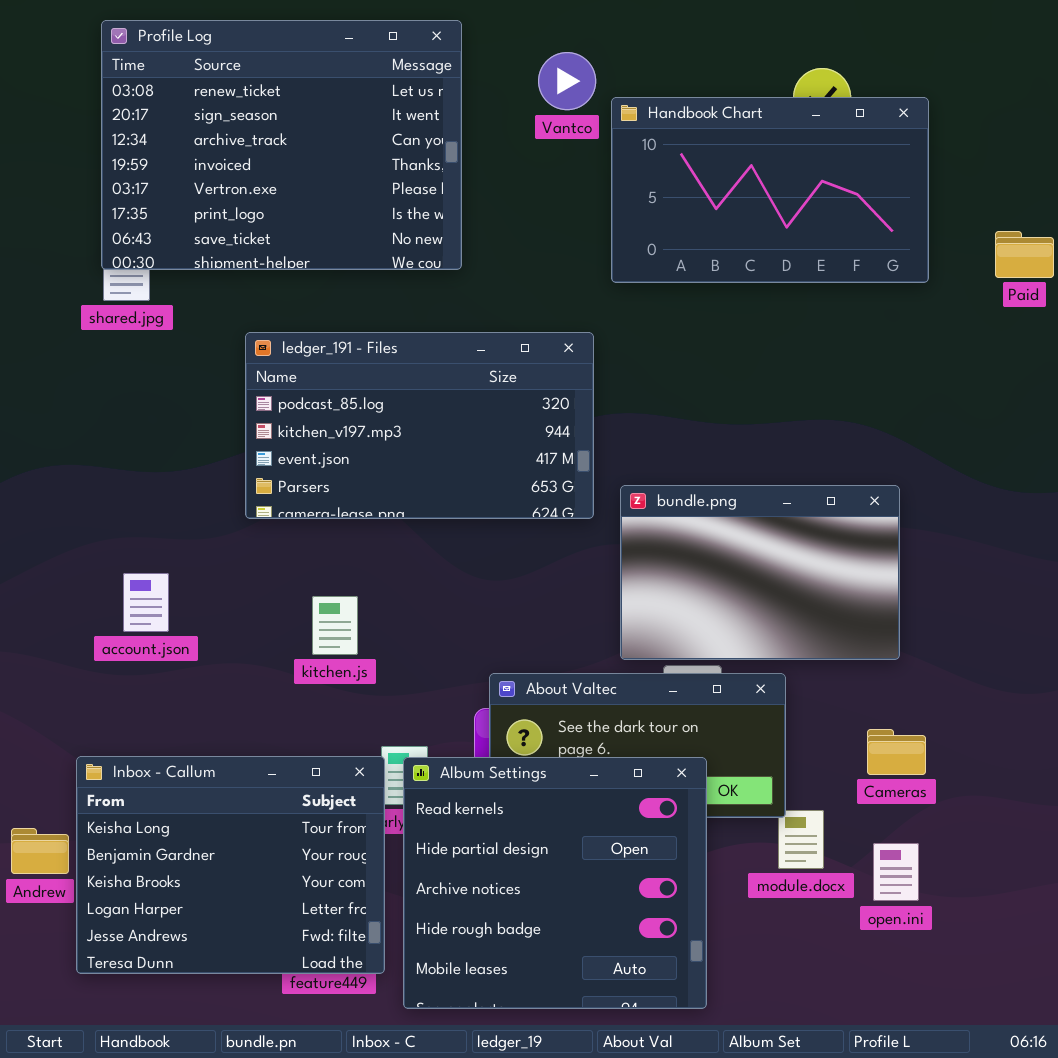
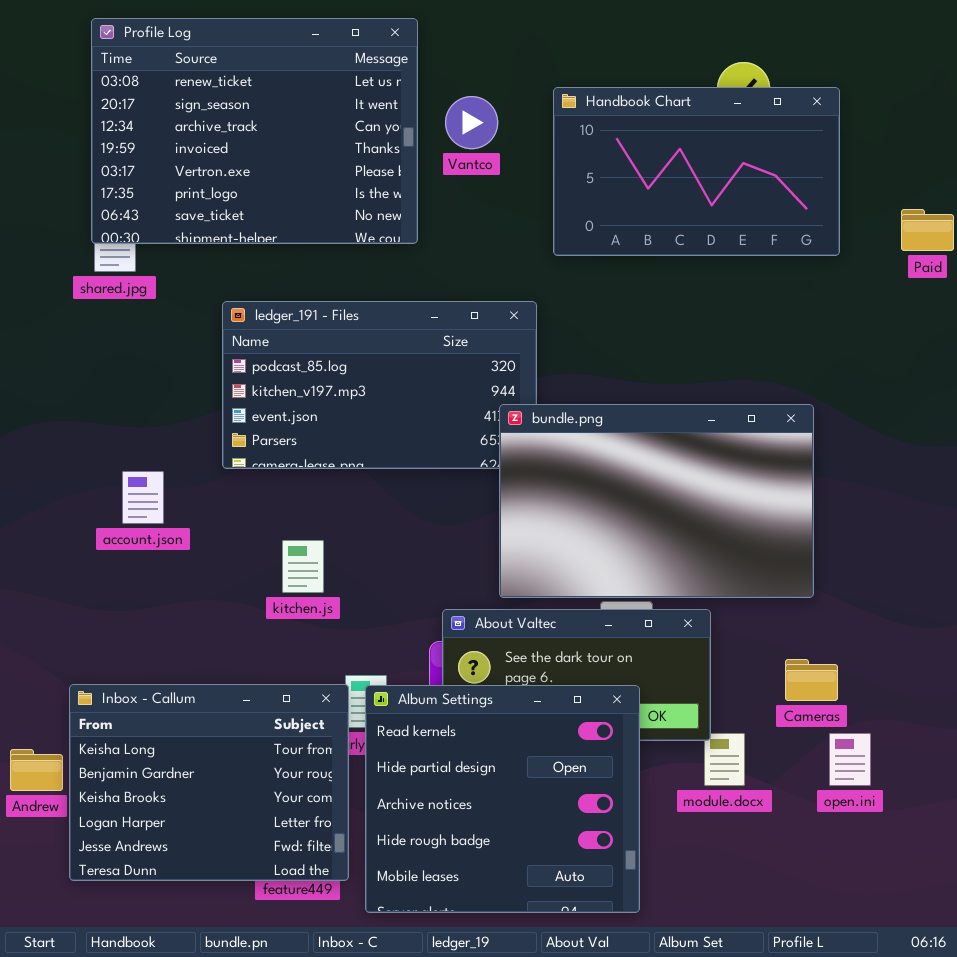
Vantco: [538,52,596,110] -> [445,96,498,149], moved
bundle.png: [620,485,900,660] -> [499,404,814,598], resized
account.json: [123,573,169,632] -> [122,471,164,524], moved
open.ini: [873,843,919,901] -> [829,733,871,786], moved

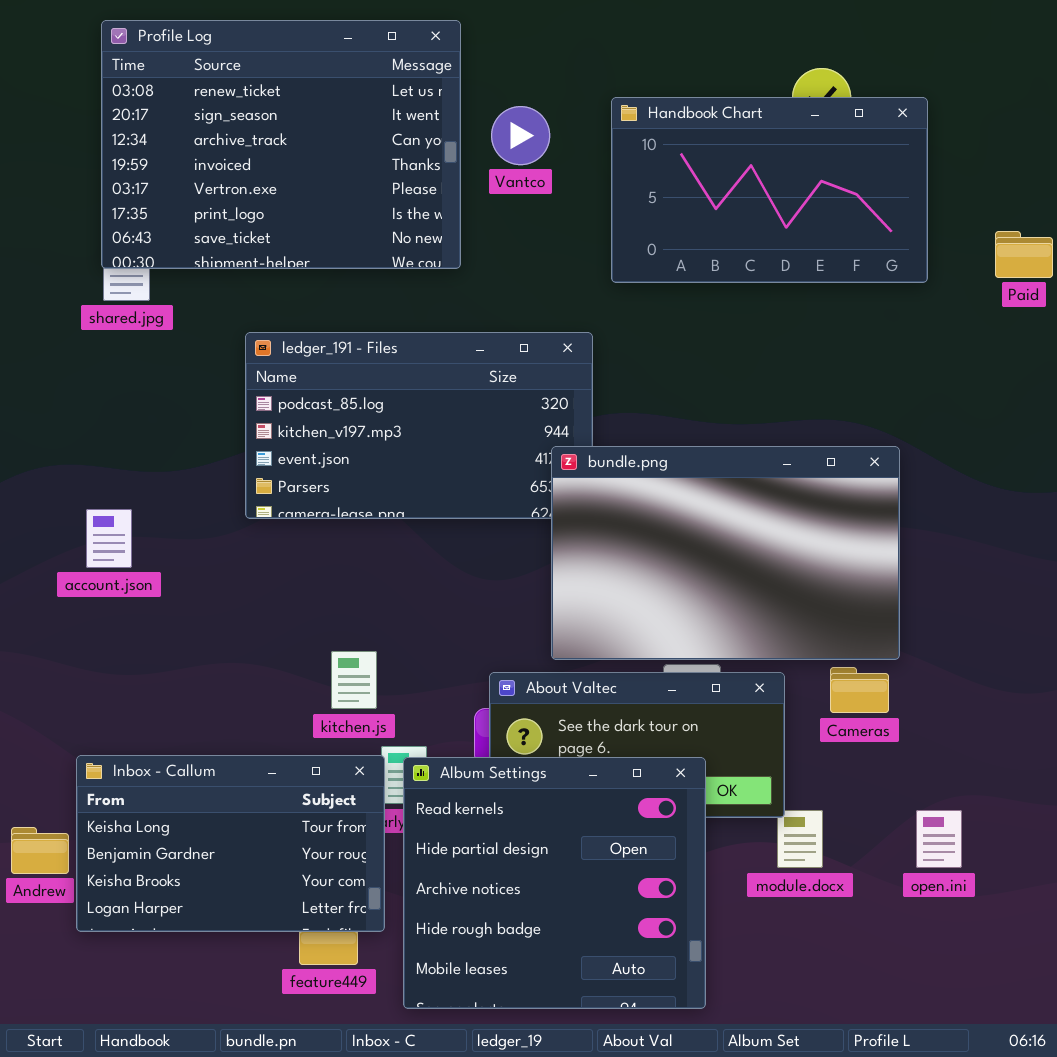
account.json: [122,471,164,524] -> [86,509,132,568], moved
kitchen.js: [282,540,324,593] -> [331,651,377,709], moved
Cameras: [785,659,838,701] -> [830,667,889,713], moved
Inbox - Callum: [69,684,349,881] -> [76,755,385,932], resized

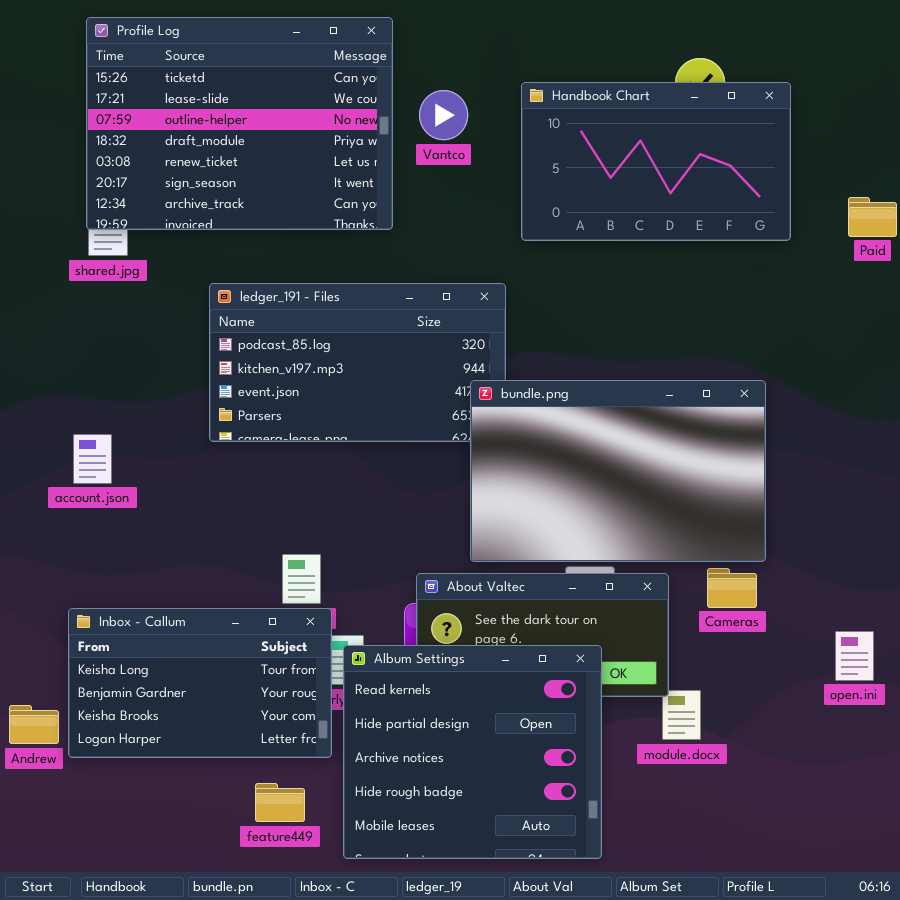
Profile Log: [101,20,461,269] -> [86,17,393,230], scrolled up 4 rows
Inbox - Callum: [76,755,385,932] -> [68,608,332,758], moved
open.ini: [916,810,962,868] -> [835,631,874,681], moved

